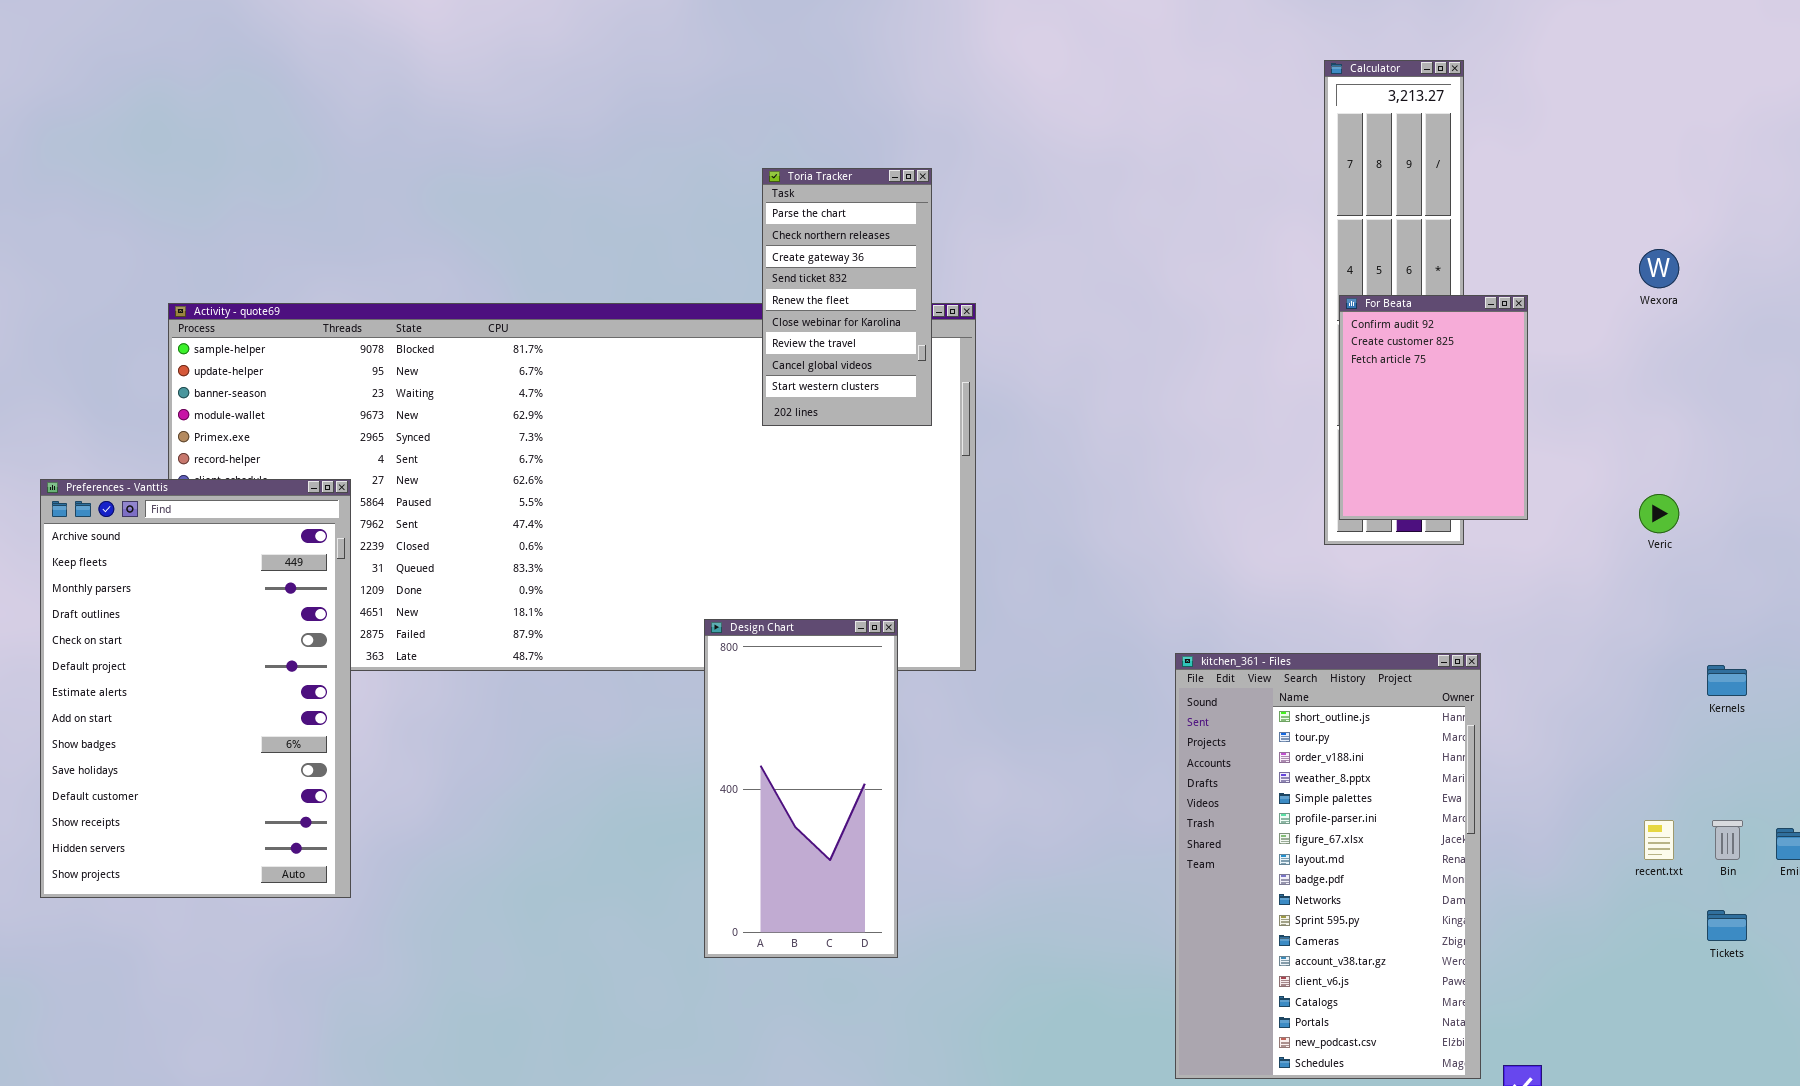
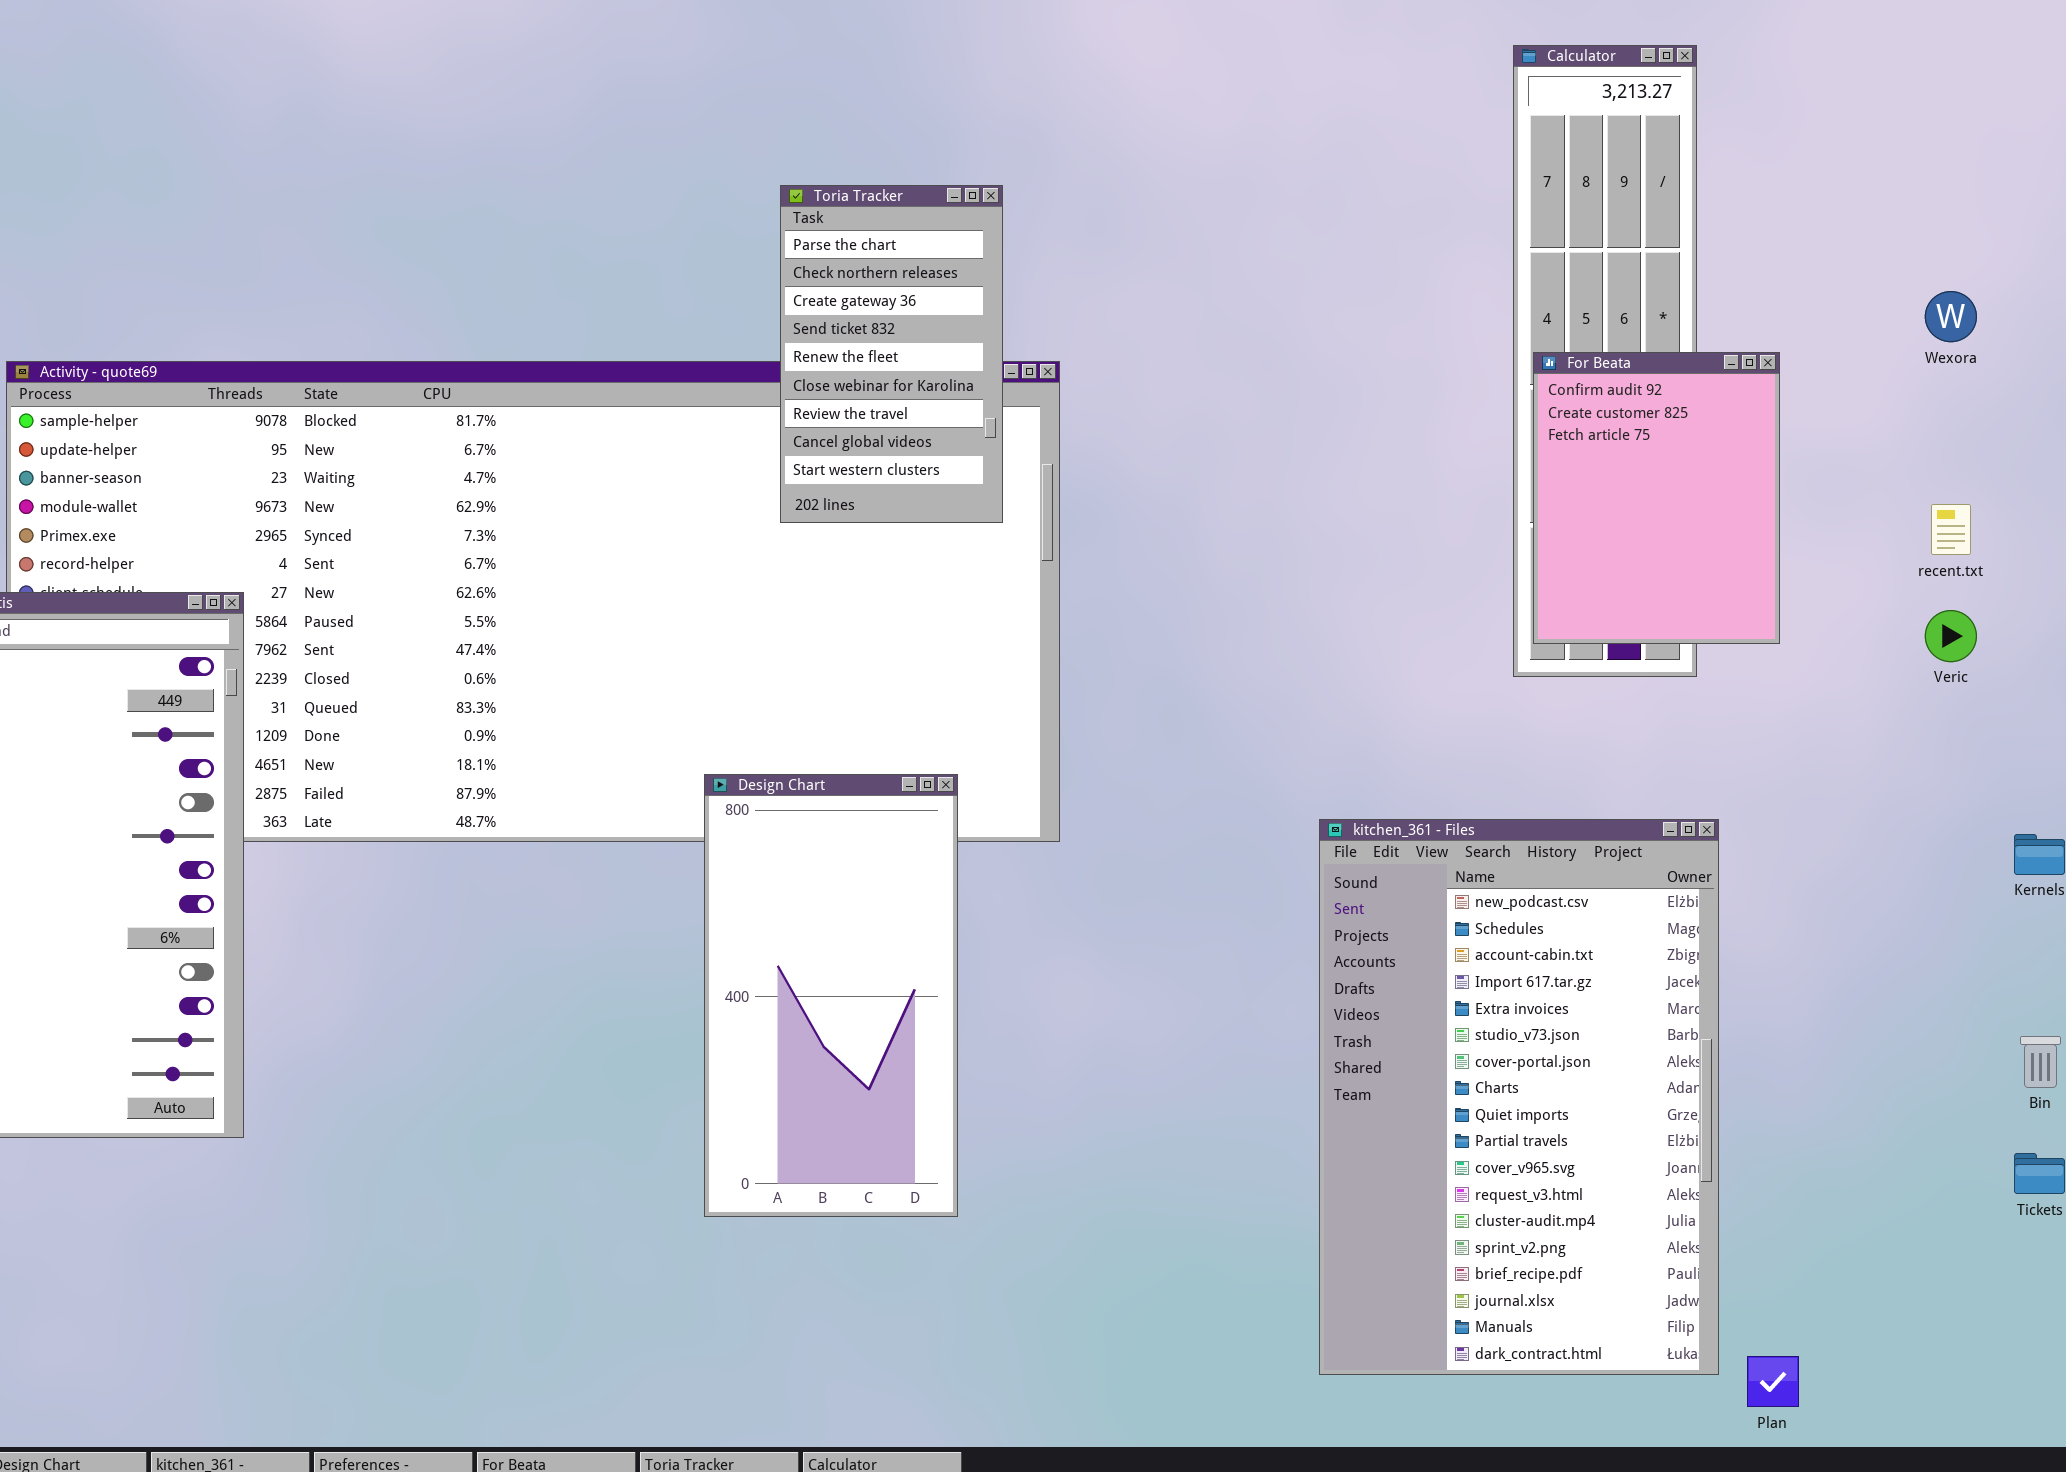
kitchen_361 - Files: [1175,653,1481,1079] -> [1319,819,1719,1375], scrolled down 16 rows
recent.txt: [1644,820,1674,860] -> [1931,504,1971,555], moved

